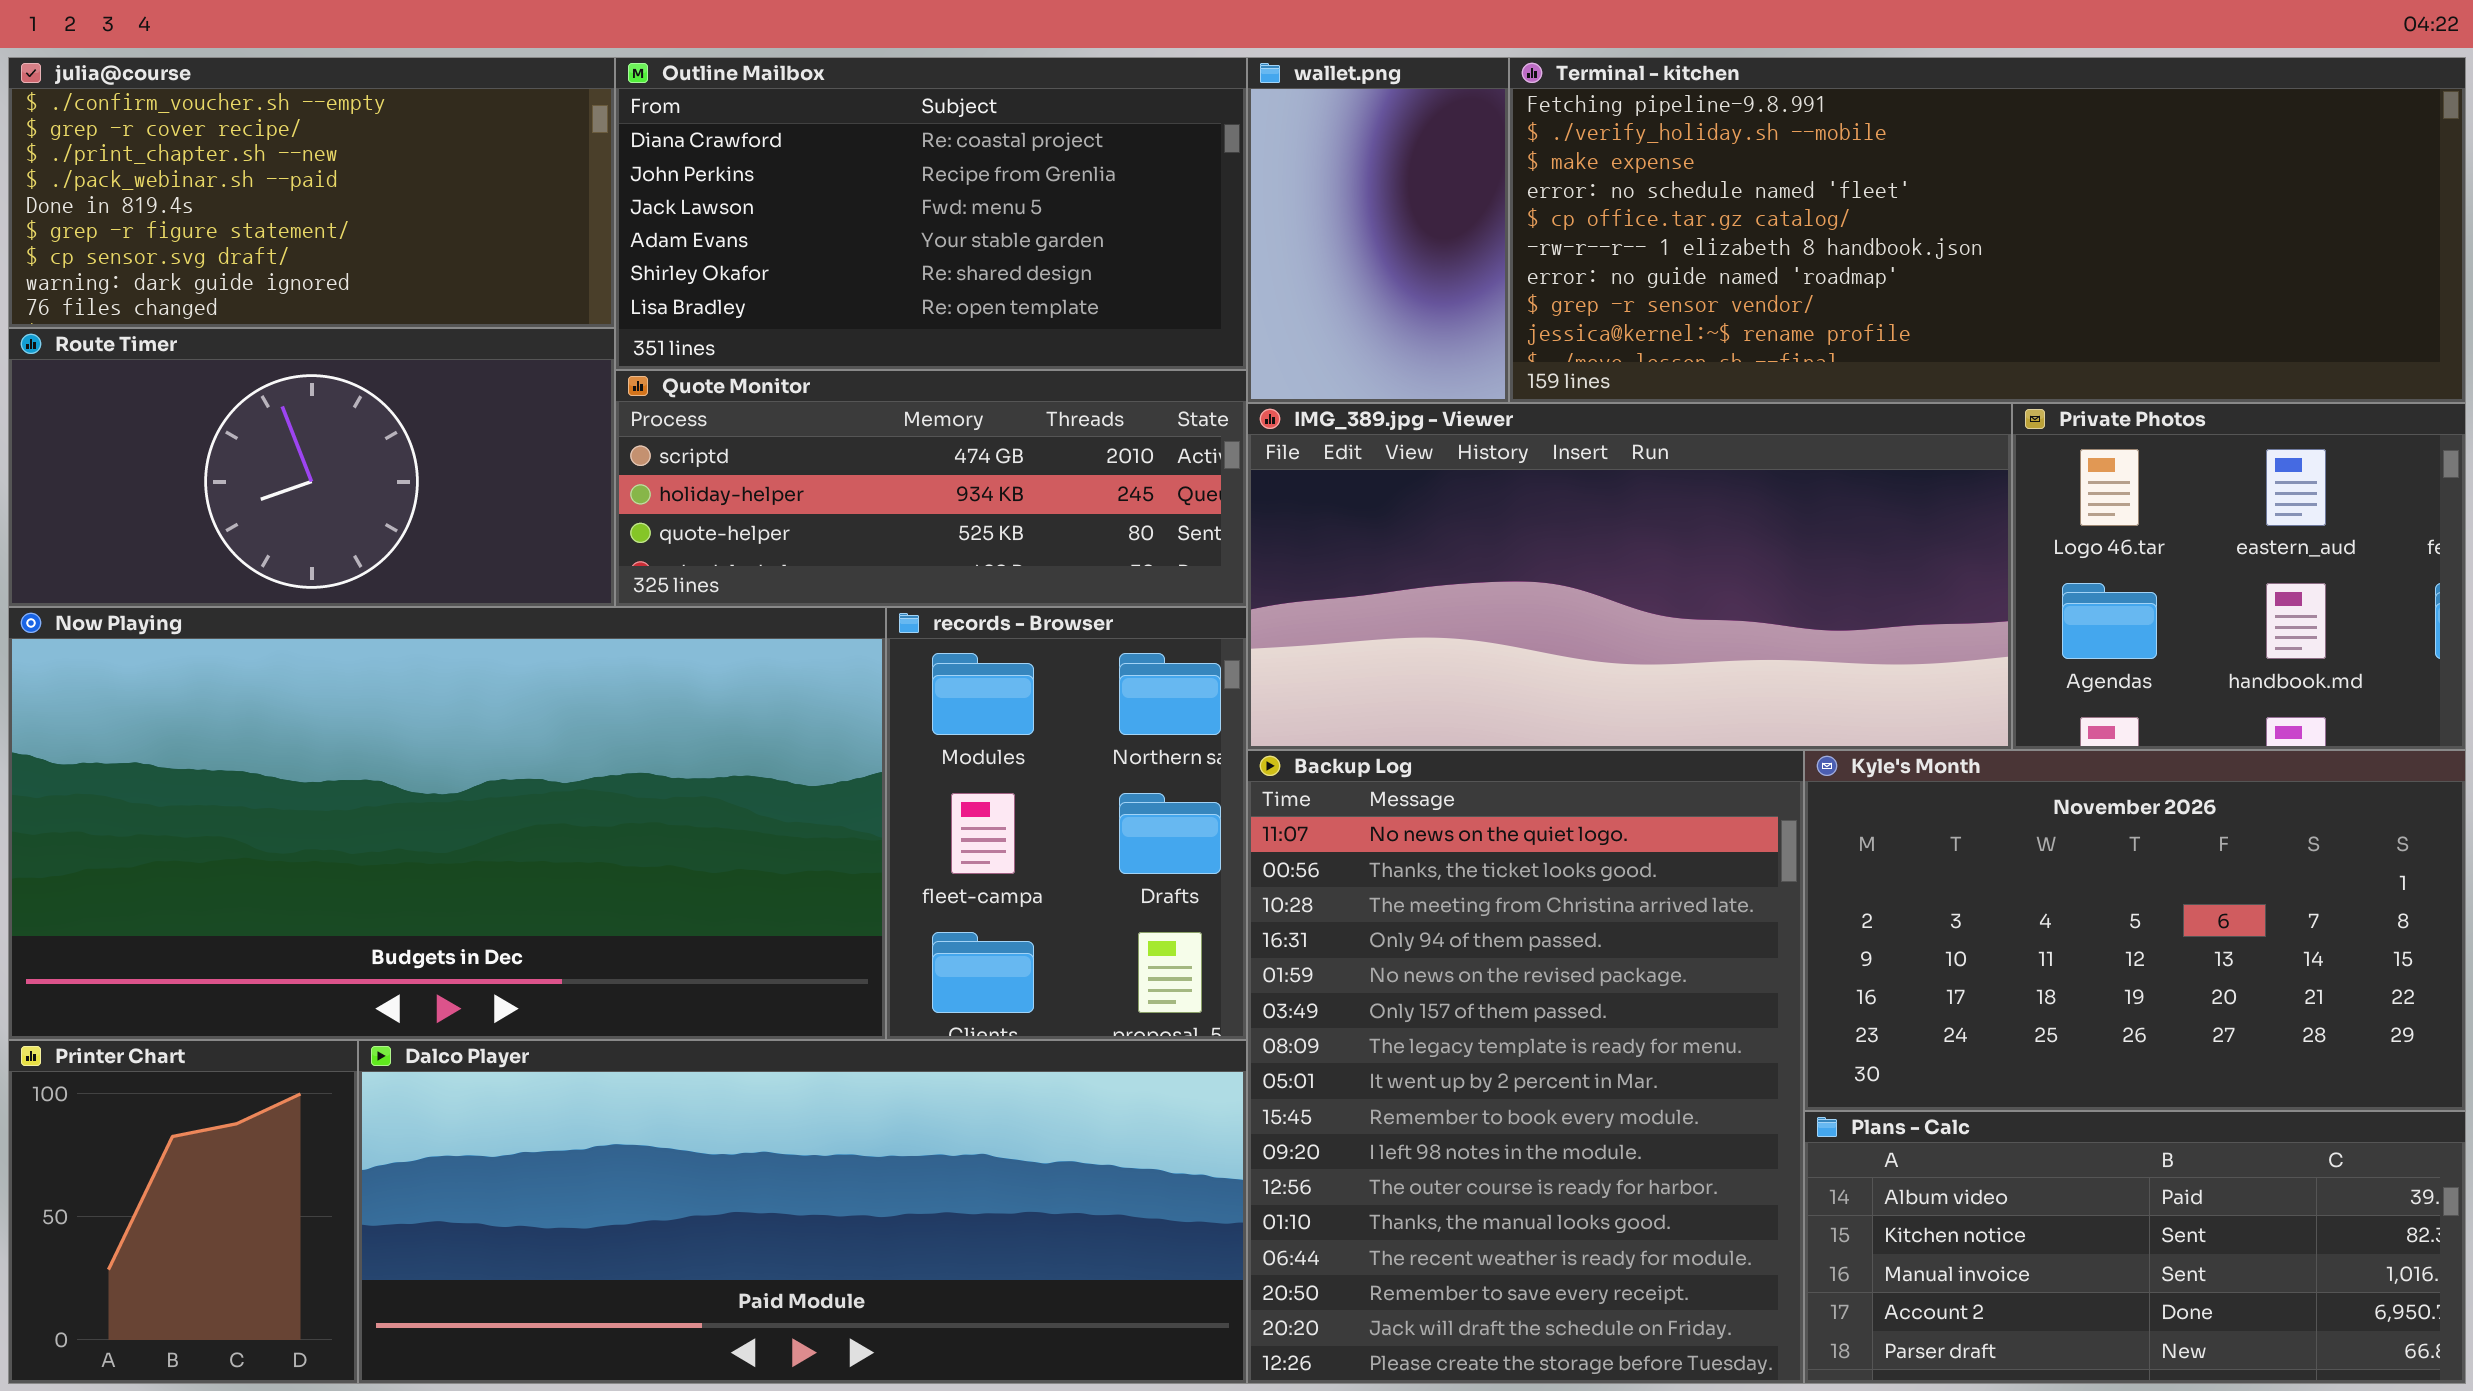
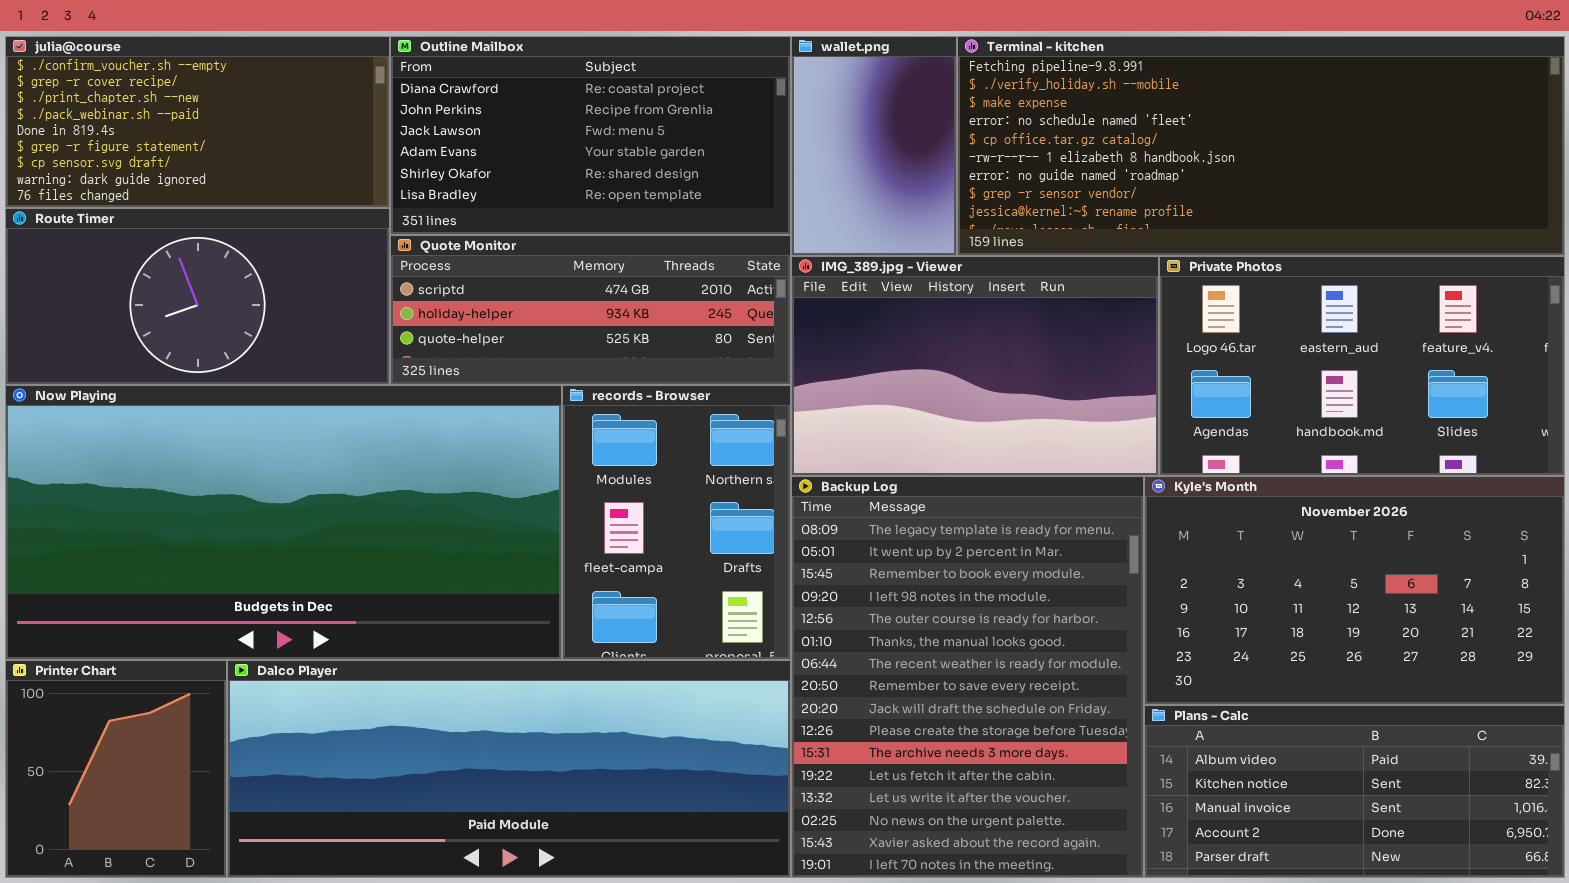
IMG_389.jpg - Viewer: [1247,403,2012,750] -> [791,256,1159,476], resized
Private Photos: [2012,403,2466,750] -> [1159,256,1565,476], resized
Backup Log: [1247,750,1804,1384] -> [791,476,1144,878], scrolled down 6 rows

